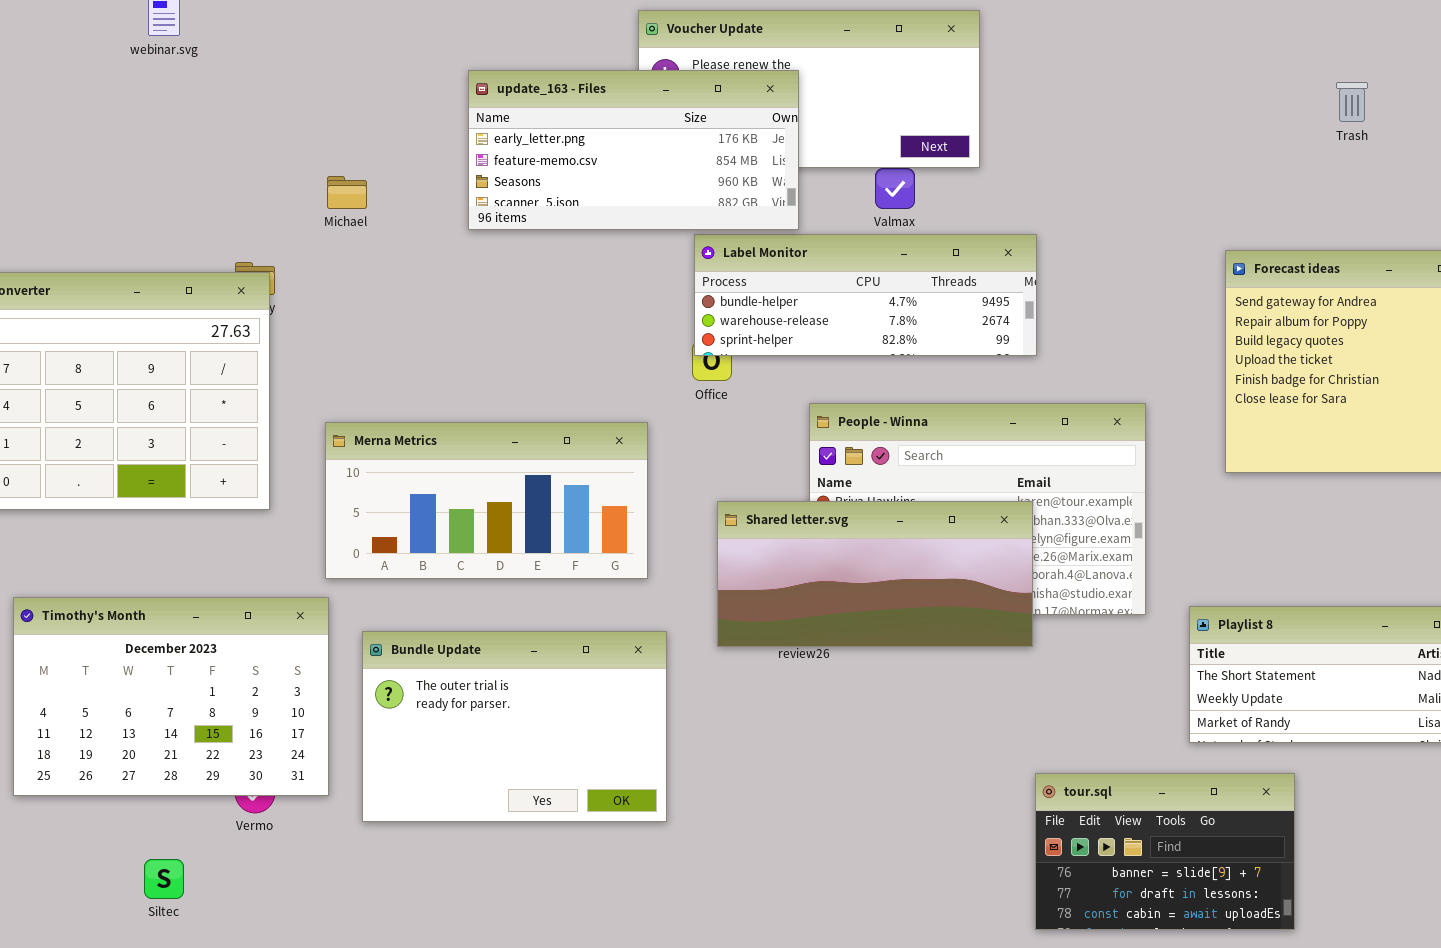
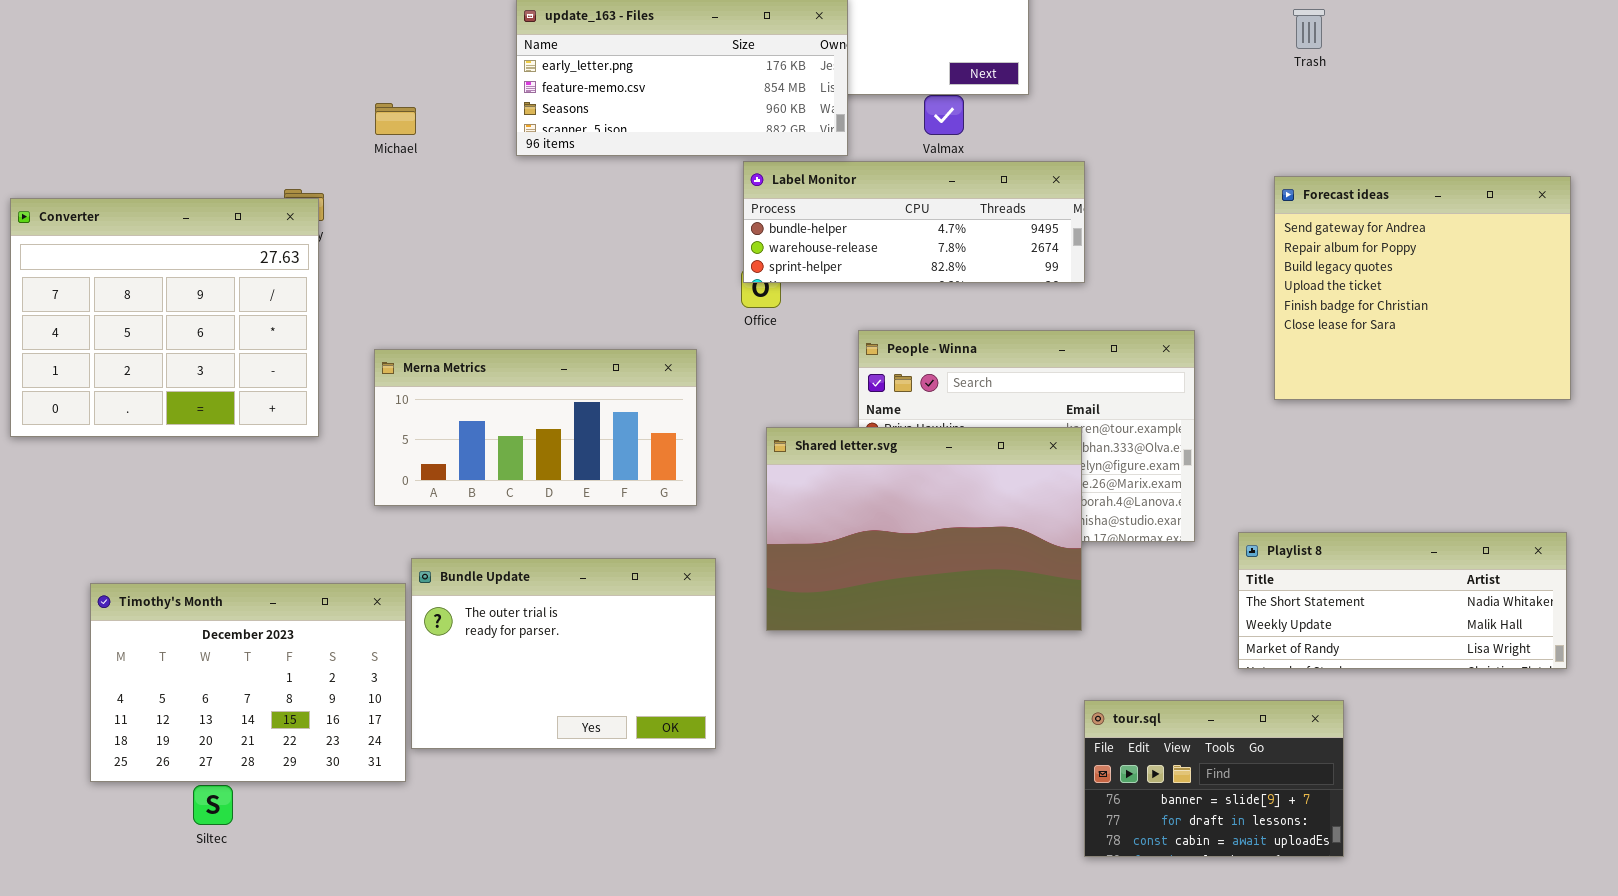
Trash: [1336,82,1368,122] -> [1293,9,1325,49], moved
Shared letter.svg: [717,501,1033,647] -> [766,427,1082,631], resized
Timothy's Month: [13,597,329,796] -> [90,583,406,782], moved

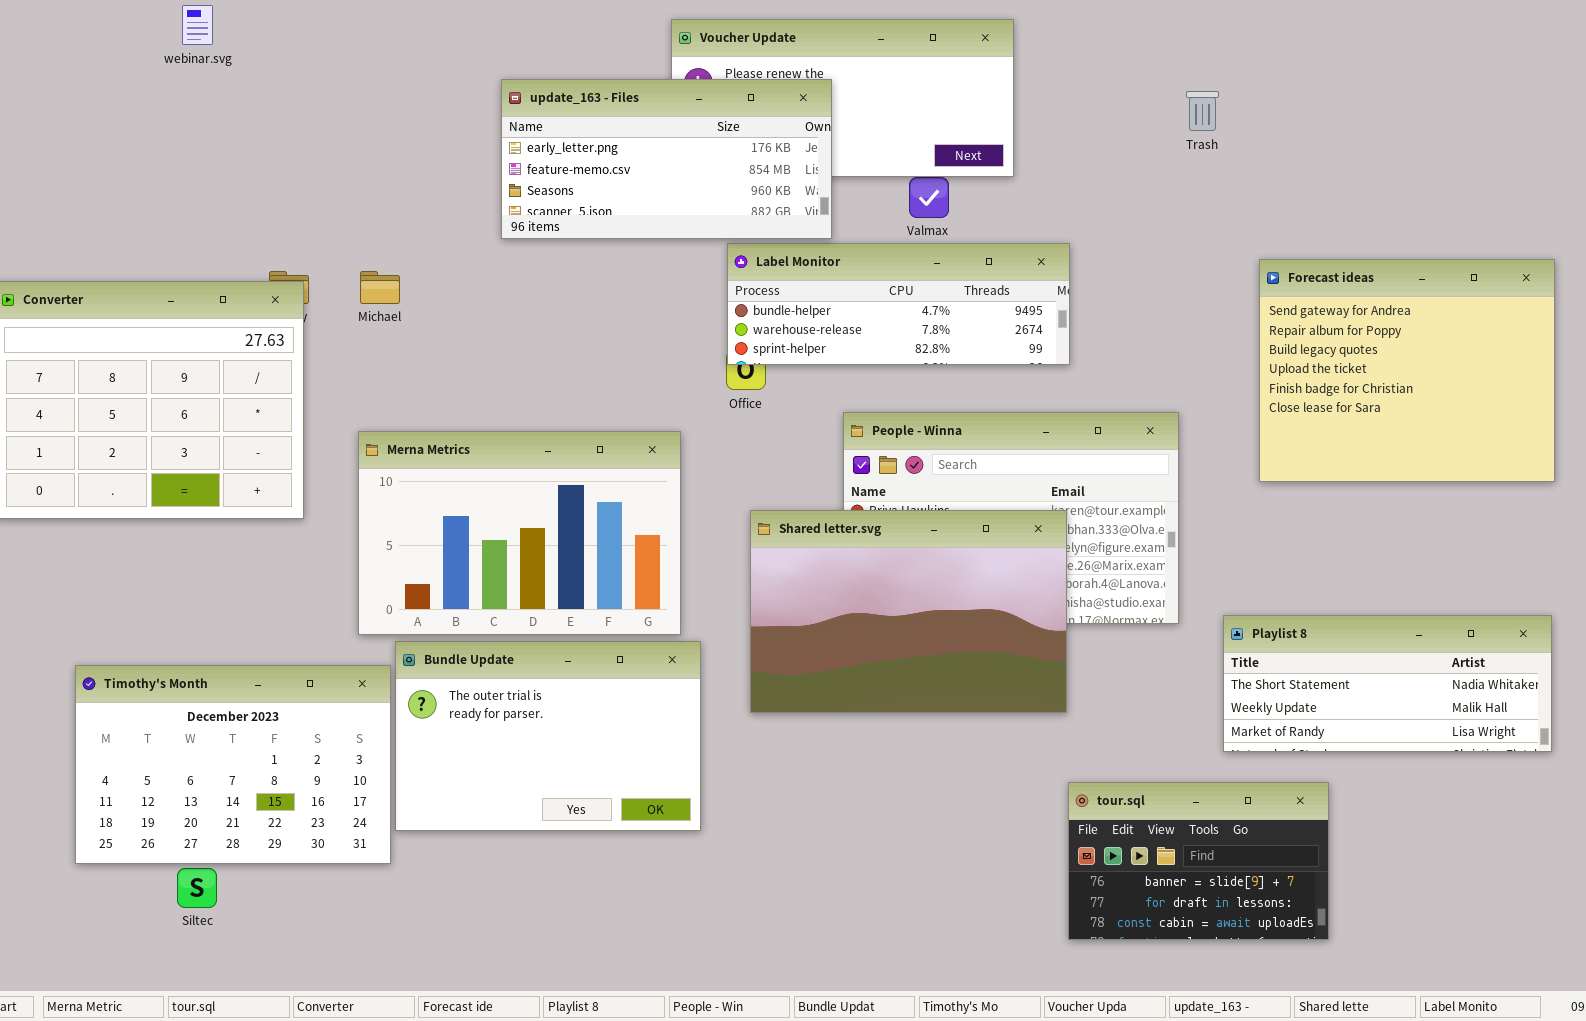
Trash: [1293,9,1325,49] -> [1186,91,1219,131], moved
Michael: [375,103,416,135] -> [360,271,400,304], moved
Merna Metrics: [374,349,697,506] -> [358,431,681,635], resized

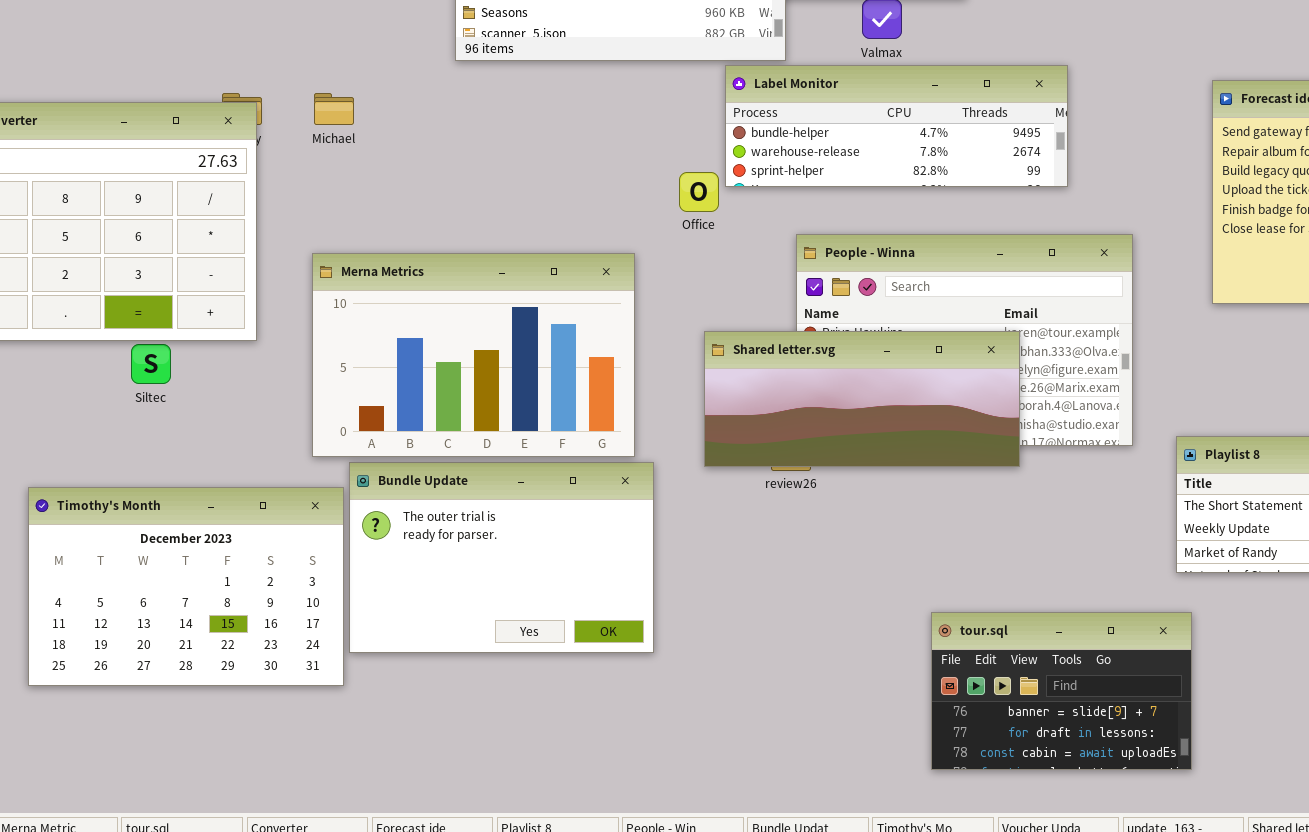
Label Monitor: [727,243,1070,365] -> [725,65,1068,187], moved
Shared letter.svg: [750,510,1067,713] -> [704,331,1020,467], resized
tour.sql: [1068,782,1329,940] -> [931,612,1192,770], moved
Siltec: [177,868,217,908] -> [131,344,171,384], moved

